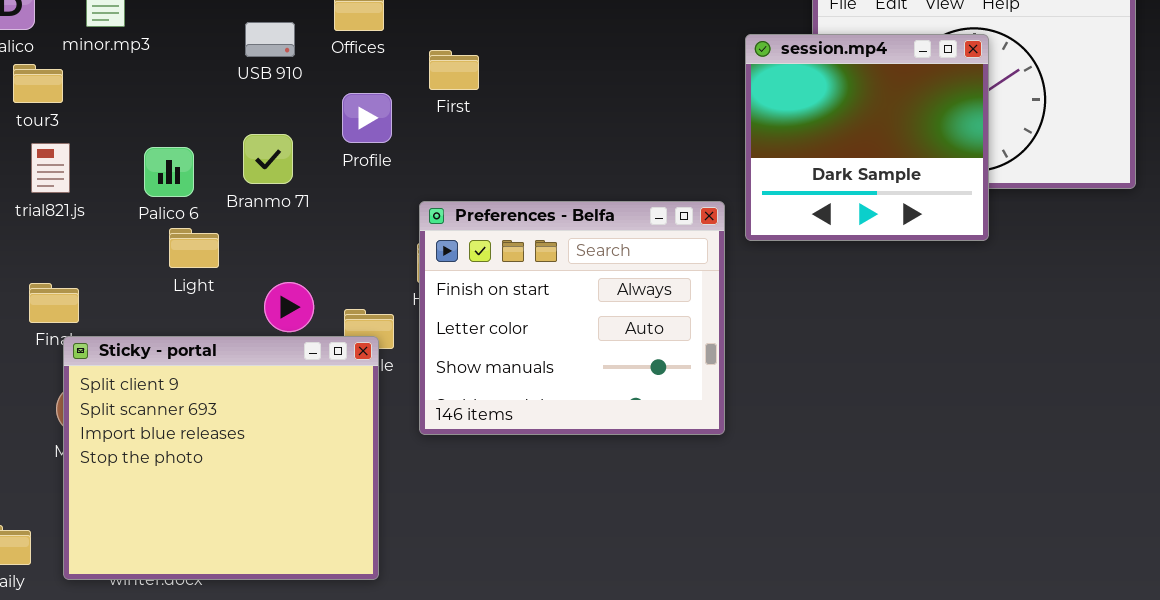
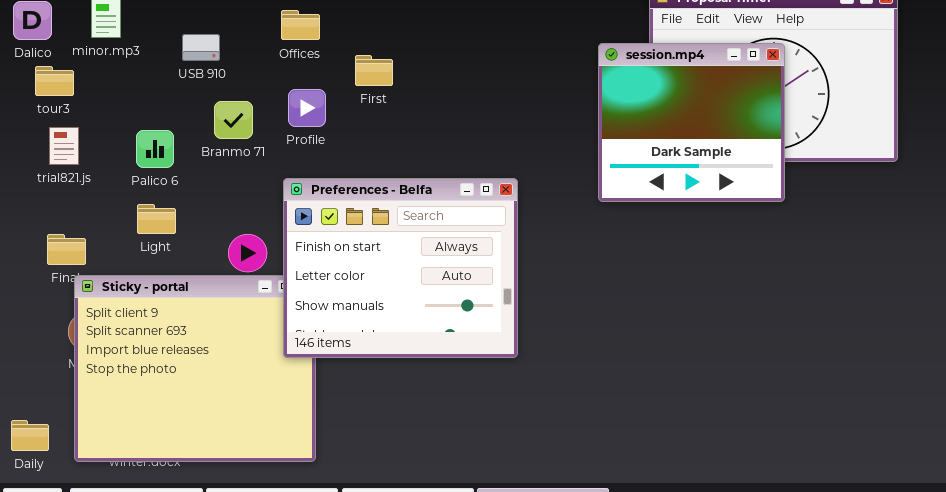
USB 910: [245,22,295,57] -> [182,34,220,61], moved
Branmo 71: [243,134,293,184] -> [214,101,253,139], moved
Preferences - Belfa: [419,201,725,435] -> [283,178,518,358], moved
Light: [169,228,219,268] -> [137,204,176,234], moved

